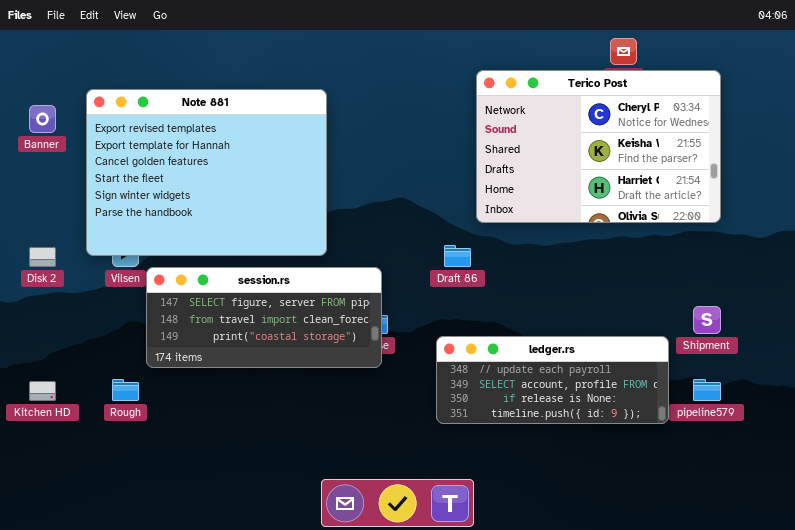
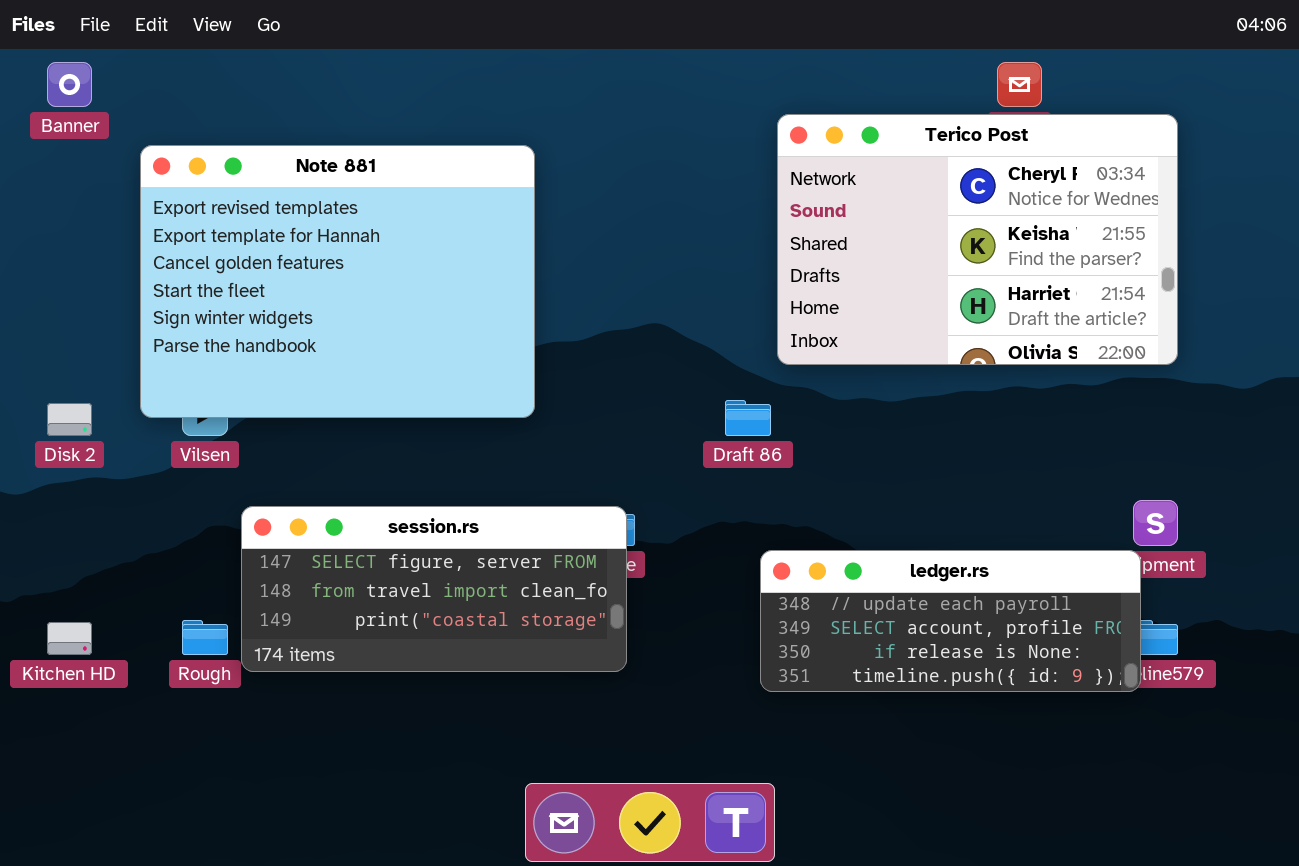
Banner: [29,105,56,133] -> [47,62,92,107], moved
session.rs: [146,267,382,368] -> [241,506,627,672], moved
ledger.rs: [436,336,669,424] -> [760,550,1141,692], moved

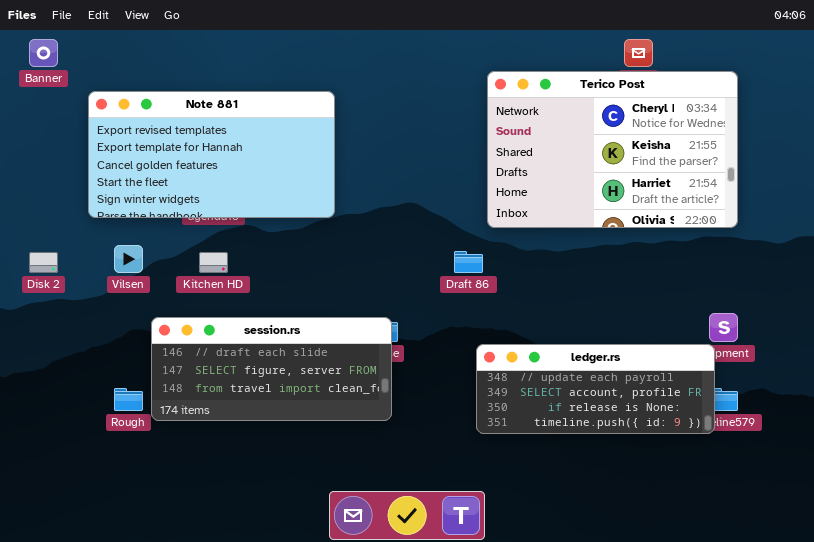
Note 881: [140,145,535,418] -> [88,91,335,218], resized
session.rs: [241,506,627,672] -> [151,317,392,421], scrolled up 1 row
Kitchen HD: [47,622,92,655] -> [199,252,228,273], moved

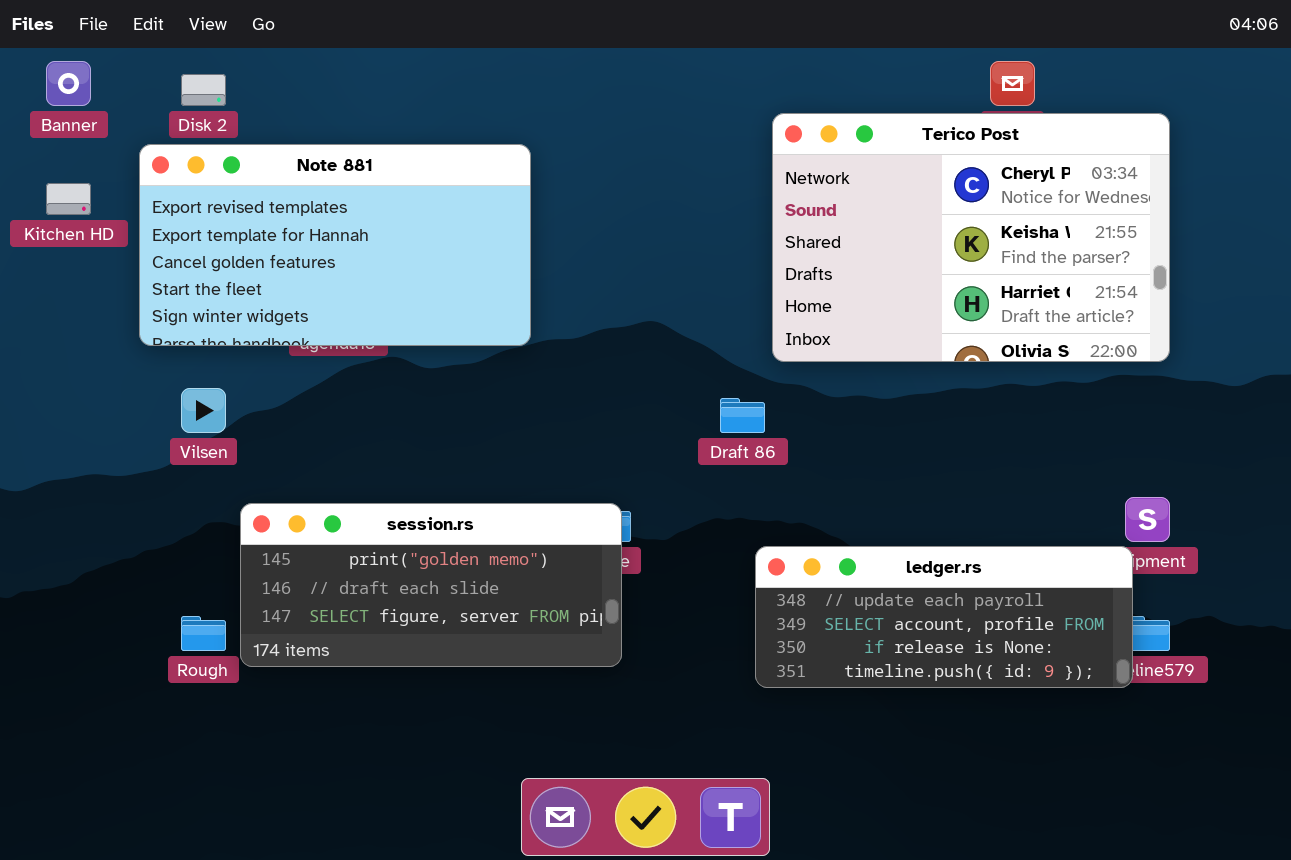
Disk 2: [29,252,58,273] -> [181,74,226,106], moved
Kitchen HD: [199,252,228,273] -> [46,183,91,215], moved
session.rs: [151,317,392,421] -> [240,503,622,667], scrolled up 1 row

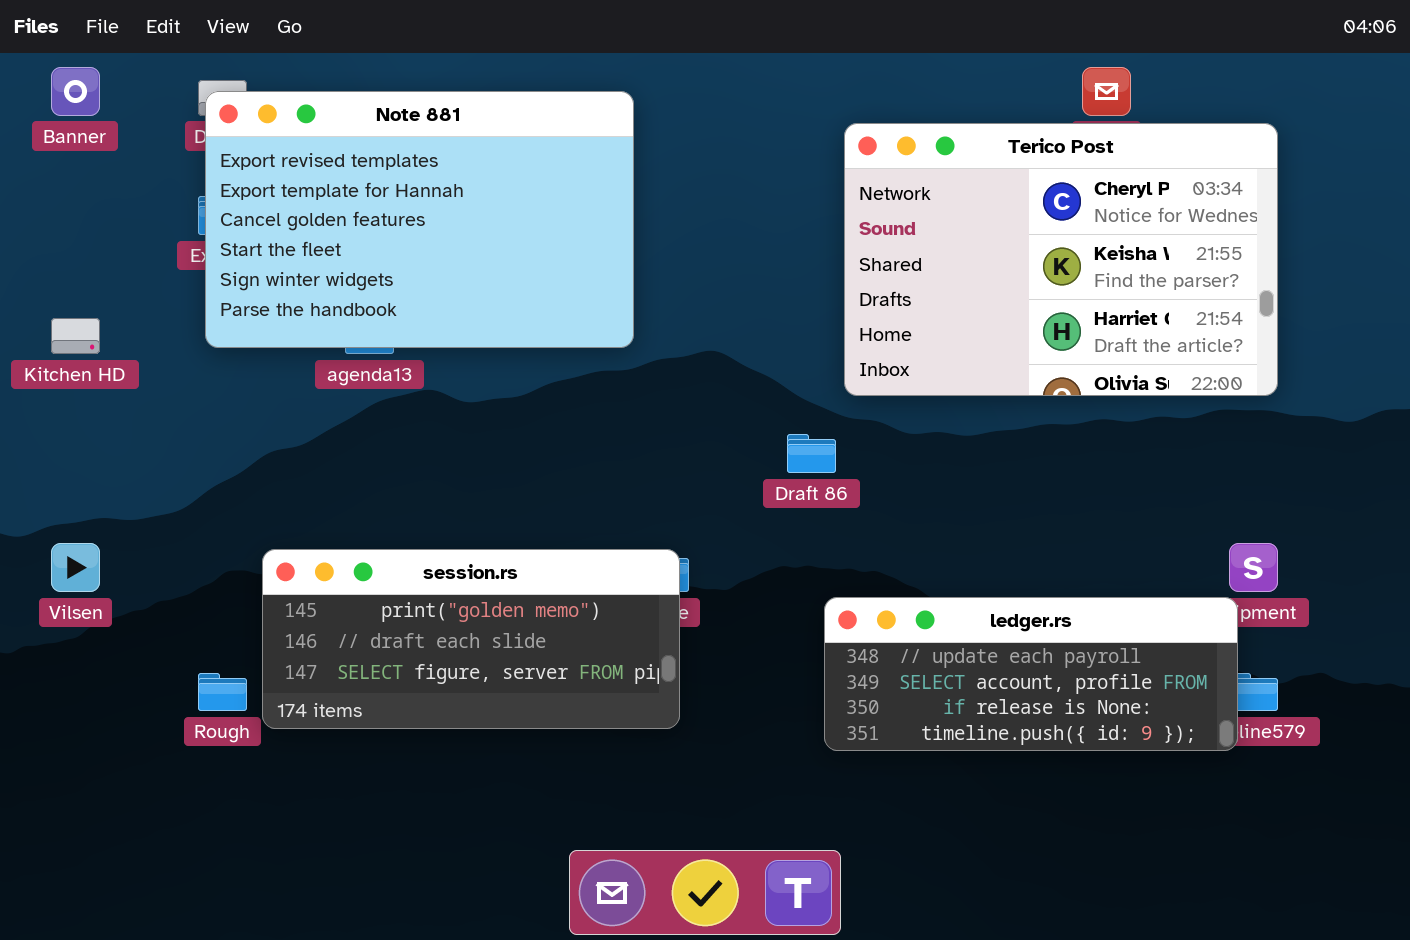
Note 881: [139,144,531,346] -> [205,91,634,348], moved, resized
Kitchen HD: [46,183,91,215] -> [51,318,100,354], moved
Vilsen: [181,388,226,433] -> [51,543,100,592], moved

